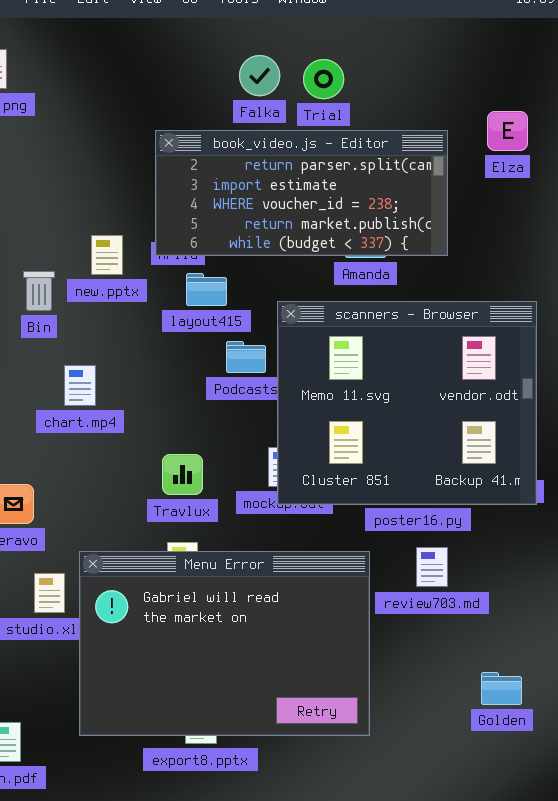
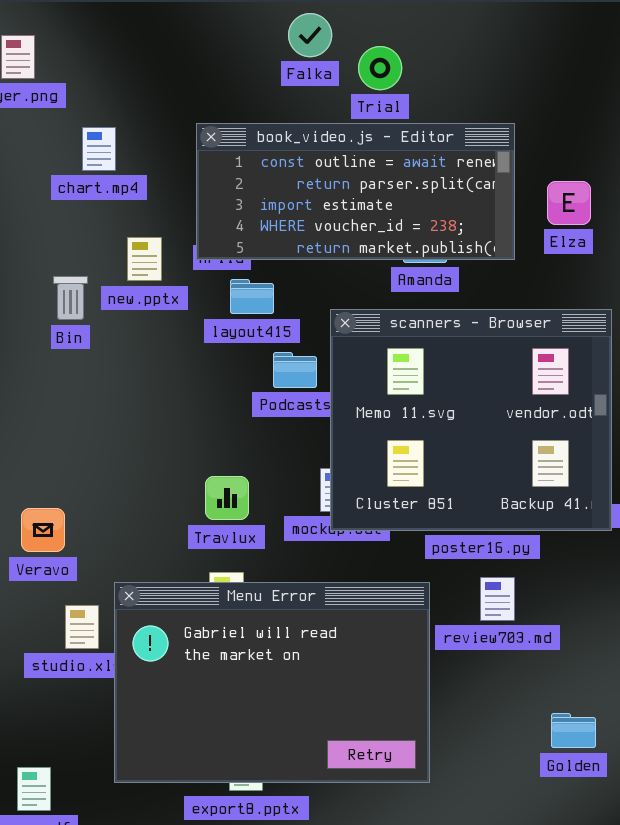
Falka: [239,55,280,96] -> [288,13,332,57], moved
Elza: [487,111,528,151] -> [547,181,591,225], moved
book_video.js - Editor: [155,130,448,256] -> [196,123,515,260], scrolled up 1 row
chart.mp4: [64,365,96,406] -> [82,127,116,171], moved

